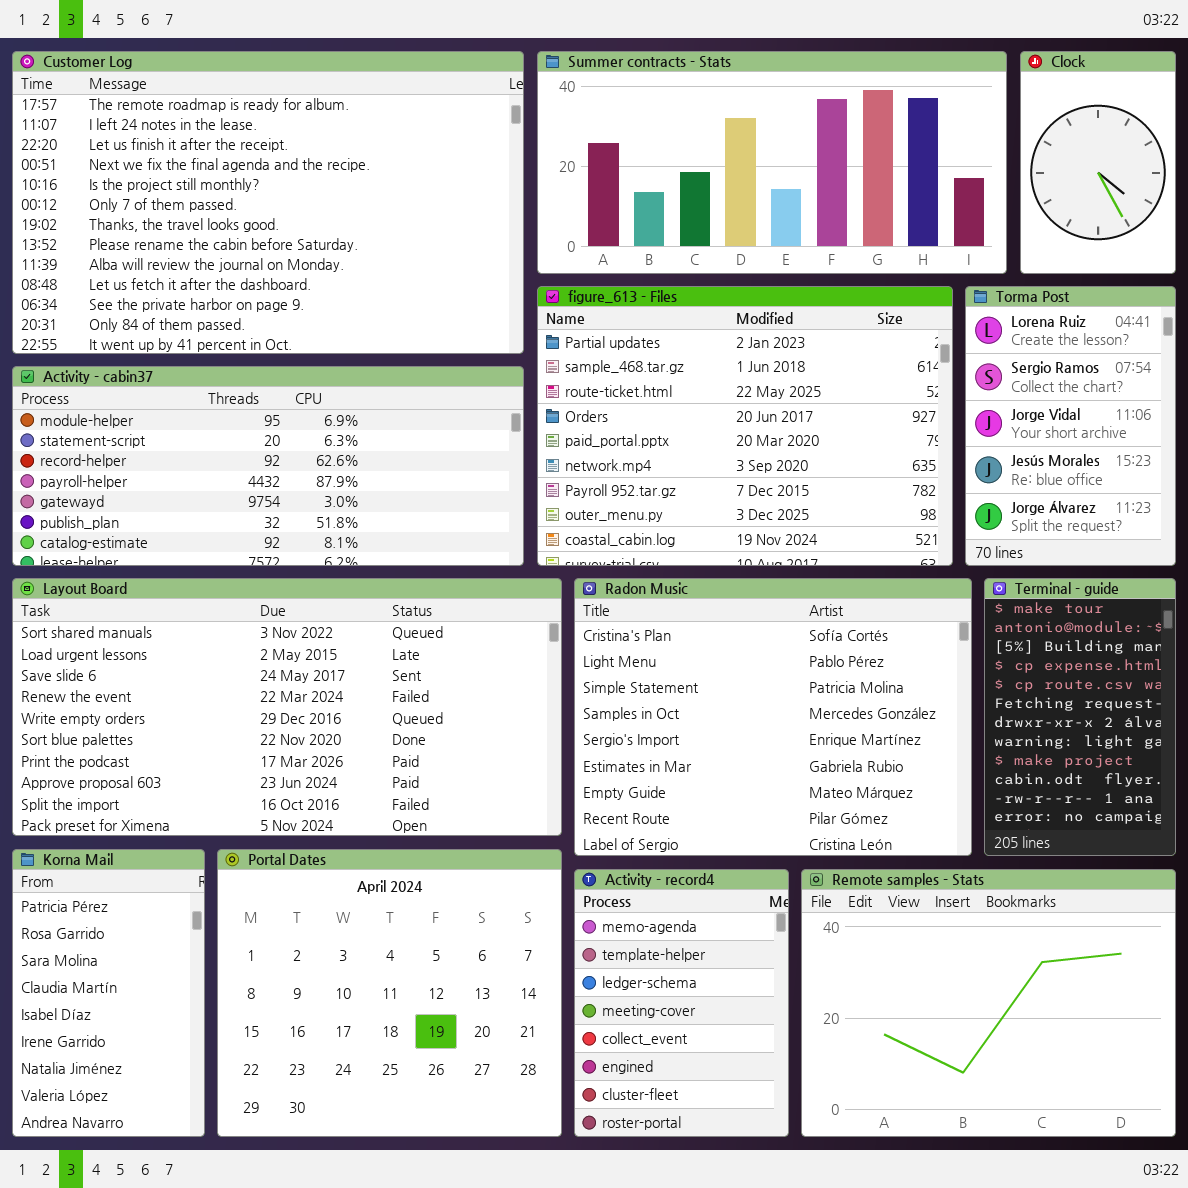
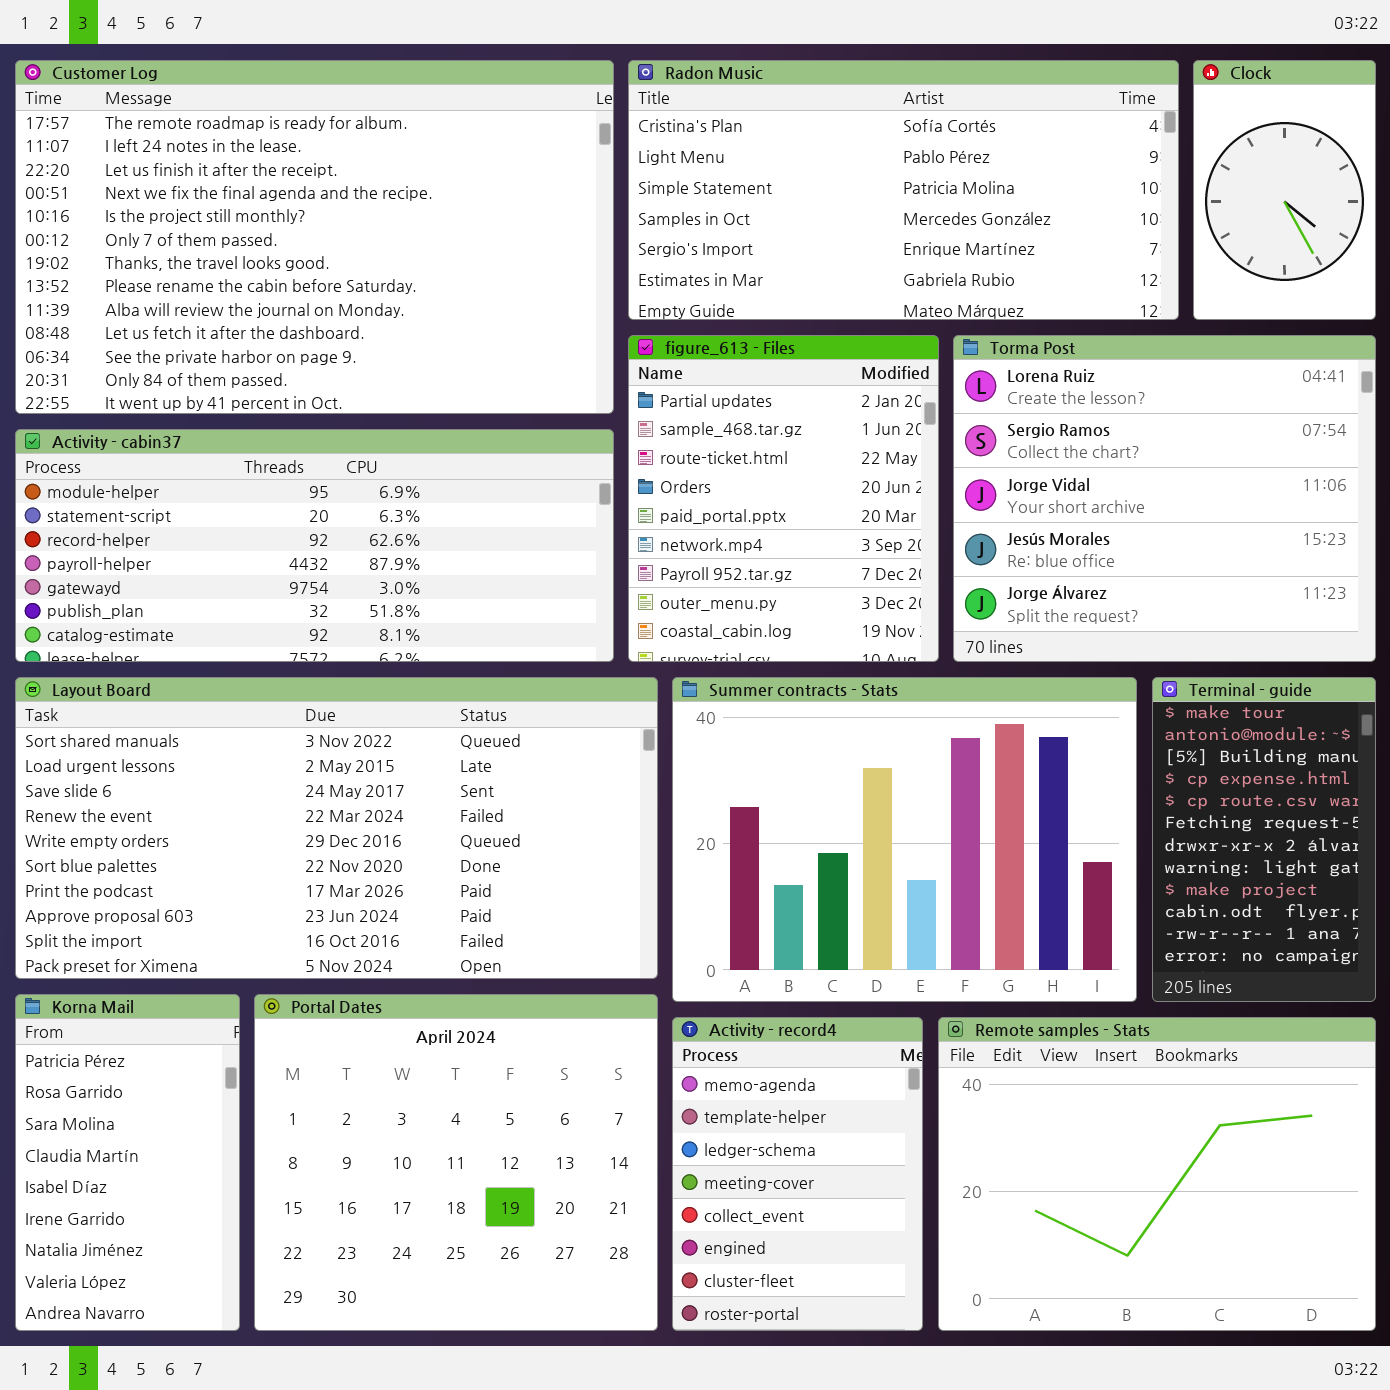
Summer contracts - Stats: [537,51,1007,274] -> [672,677,1137,1002], moved, resized
figure_613 - Files: [537,286,953,566] -> [628,335,939,662], resized
Torma Post: [965,286,1176,566] -> [953,335,1376,662], resized
Radon Music: [574,578,972,856] -> [628,60,1179,320], moved, resized

